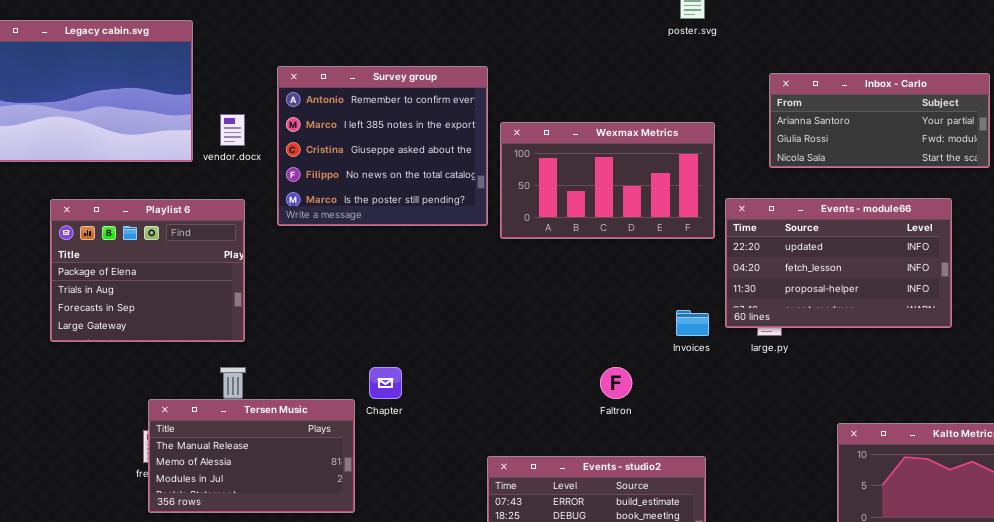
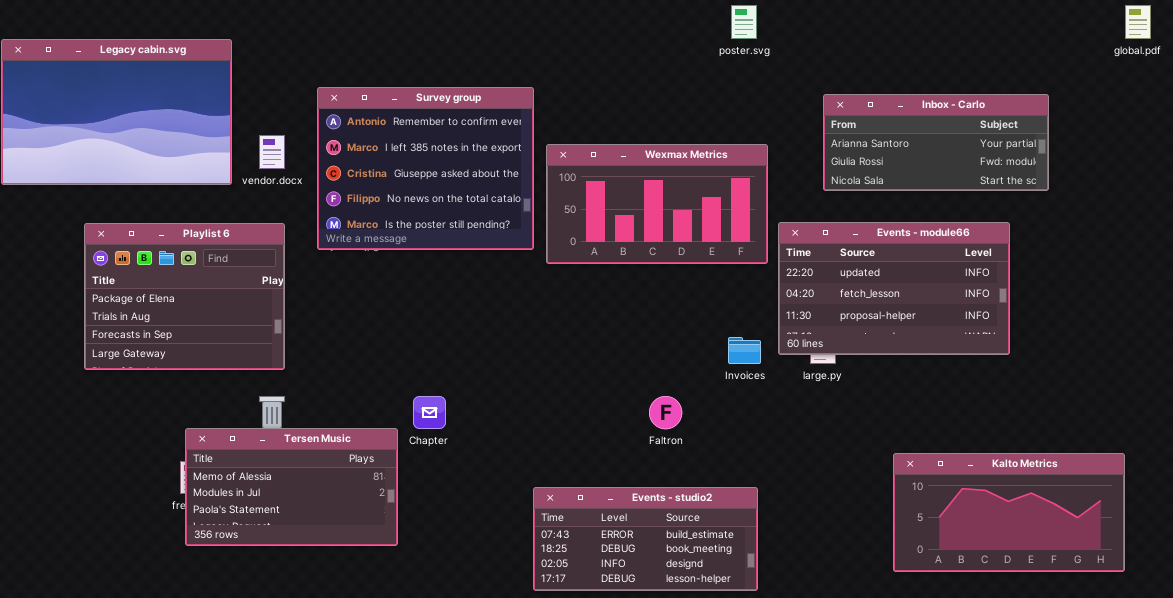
Tersen Music: [148,399,355,513] -> [185,428,398,546], scrolled down 1 row

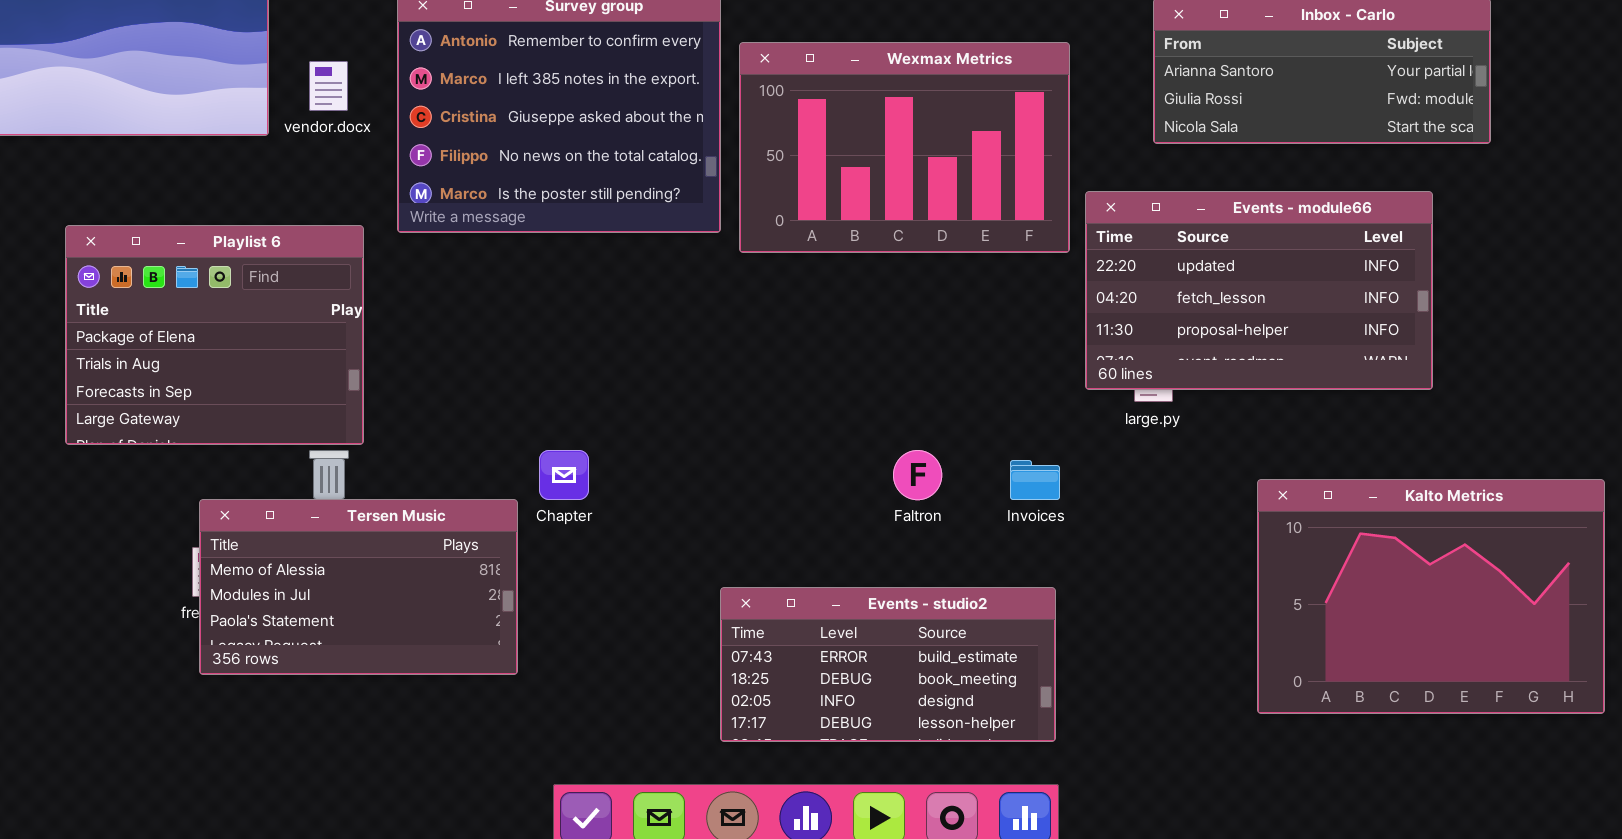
Wexmax Metrics: [546,144,768,264] -> [739,42,1070,253], resized
Playlist 6: [84,223,285,370] -> [65,225,364,445], moved
Invoices: [728,337,761,364] -> [1010,460,1060,500], moved
Kalto Metrics: [893,453,1125,572] -> [1257,479,1605,714], resized

